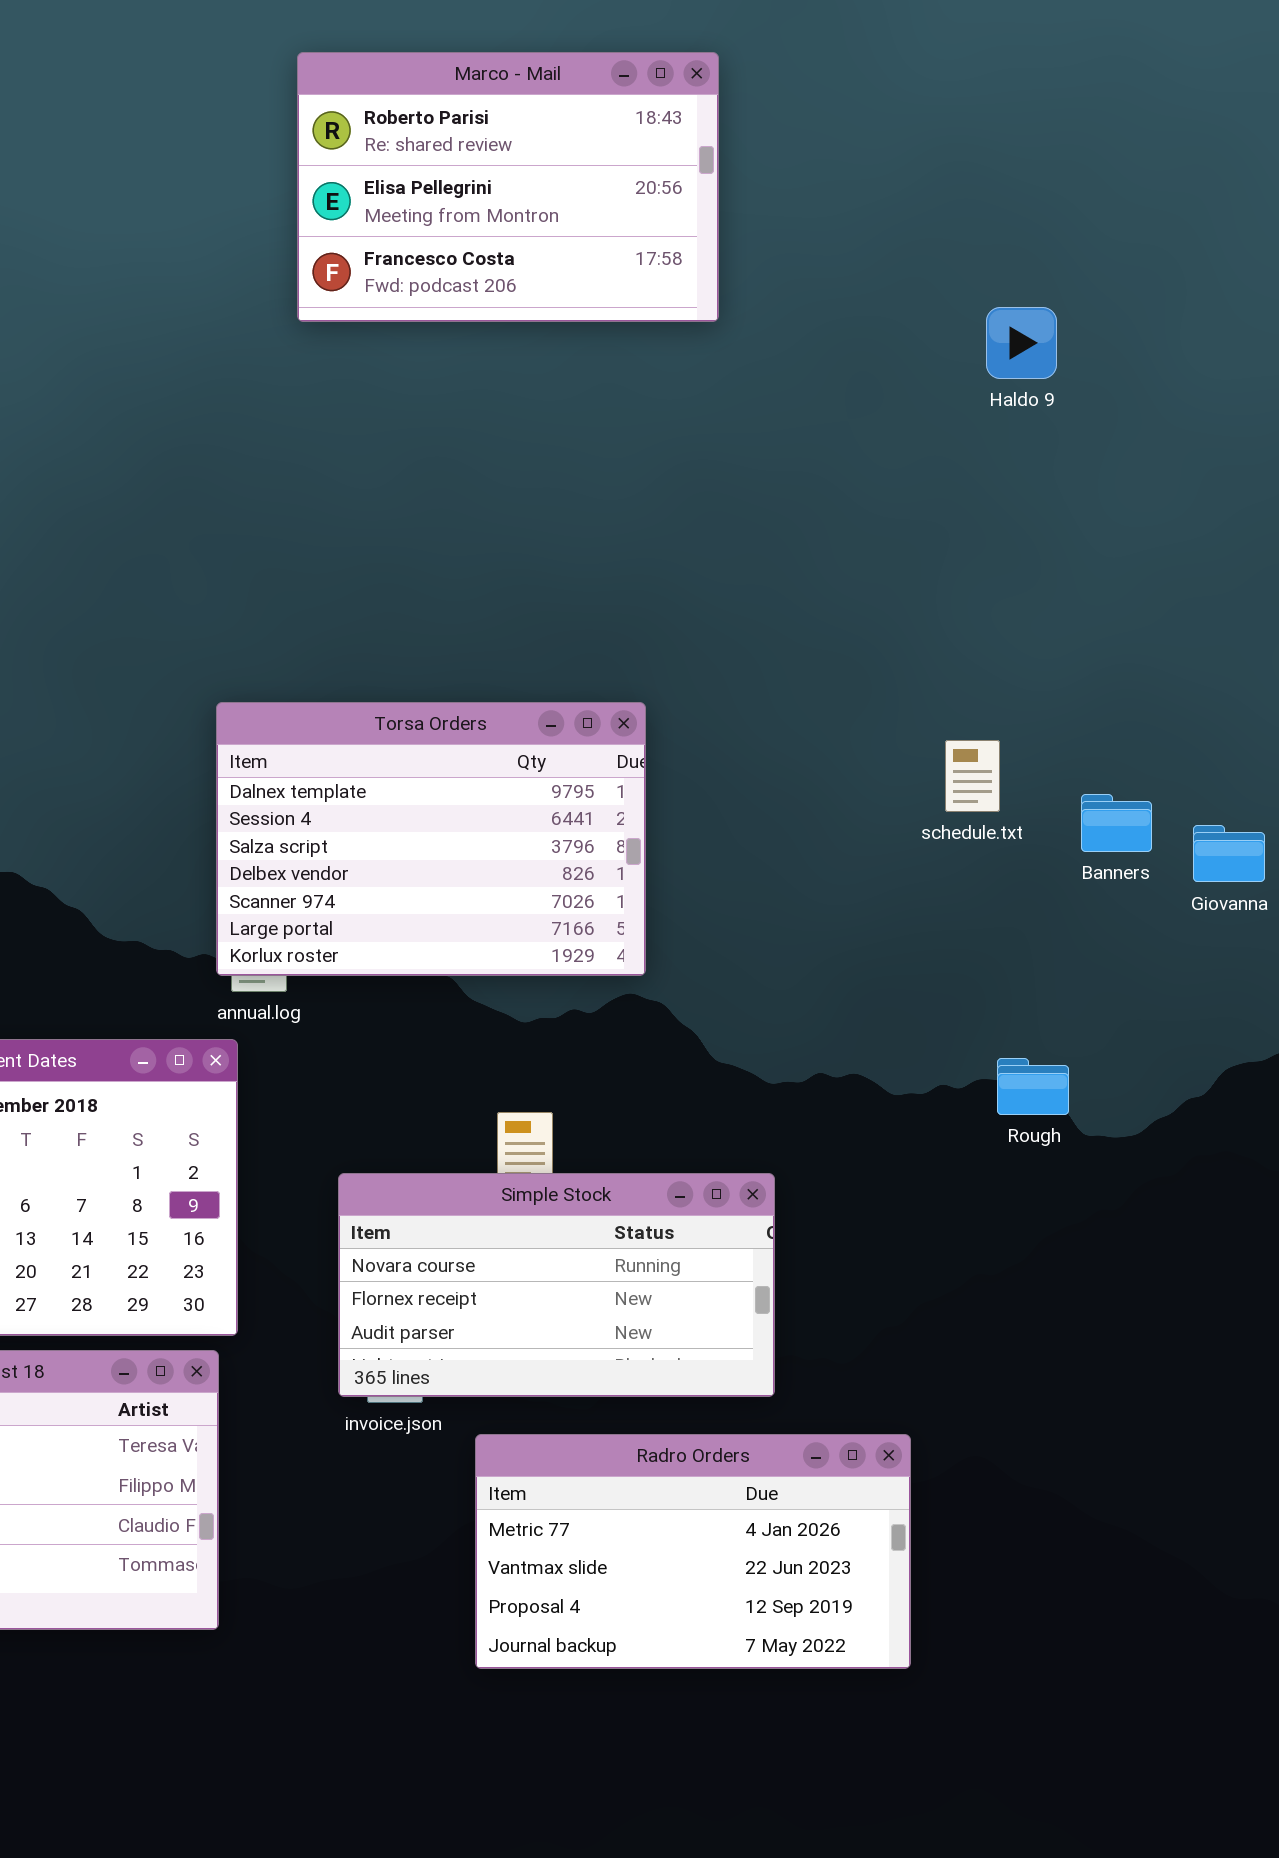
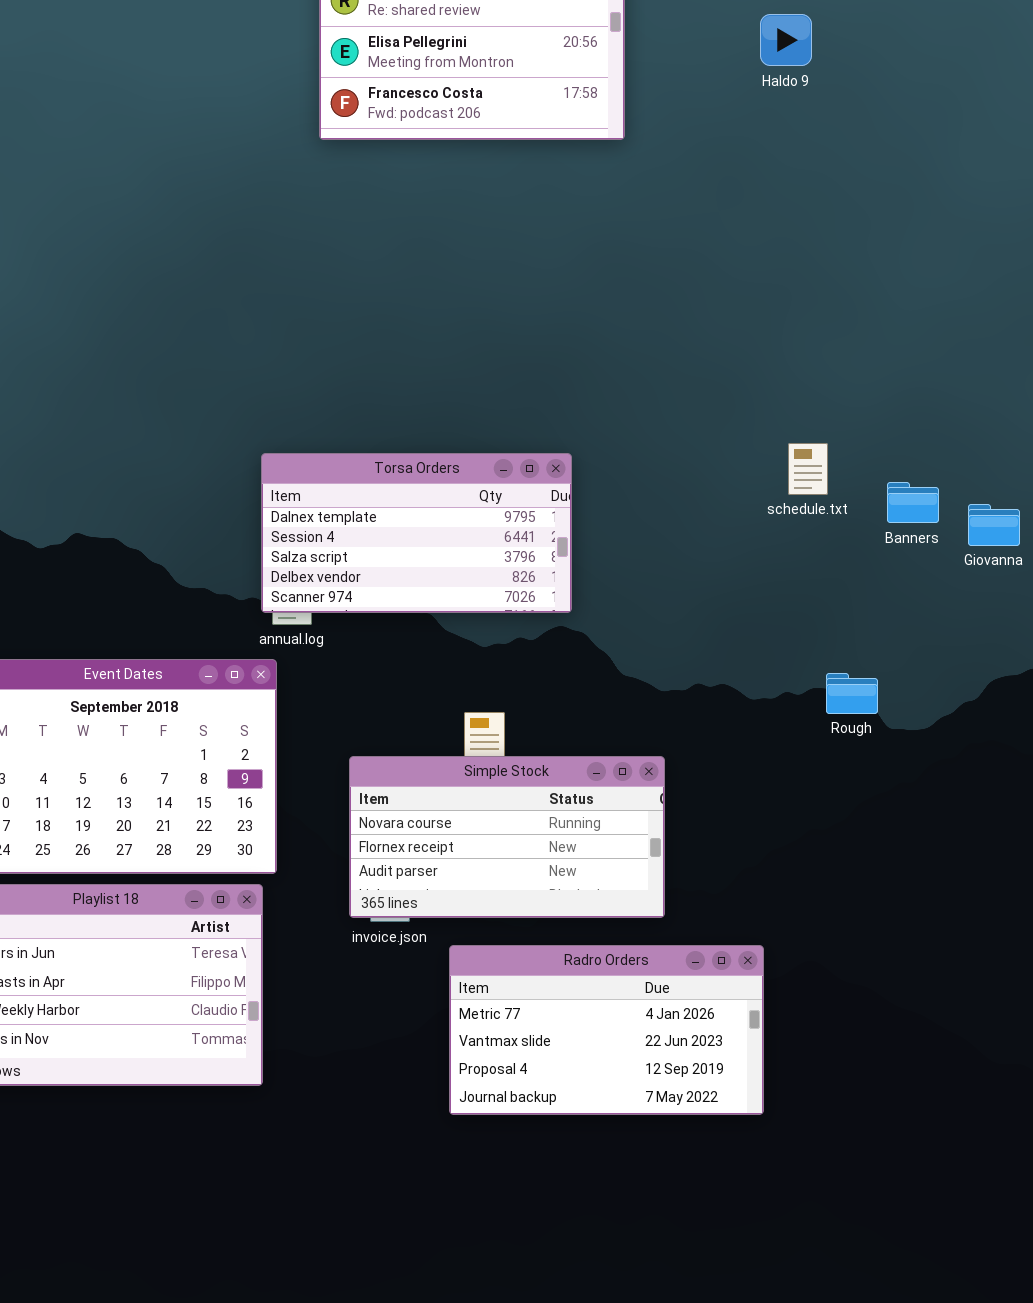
Haldo 9: [986,307,1057,379] -> [760,14,812,66], moved
Torsa Orders: [216,702,646,976] -> [261,453,572,613], resized

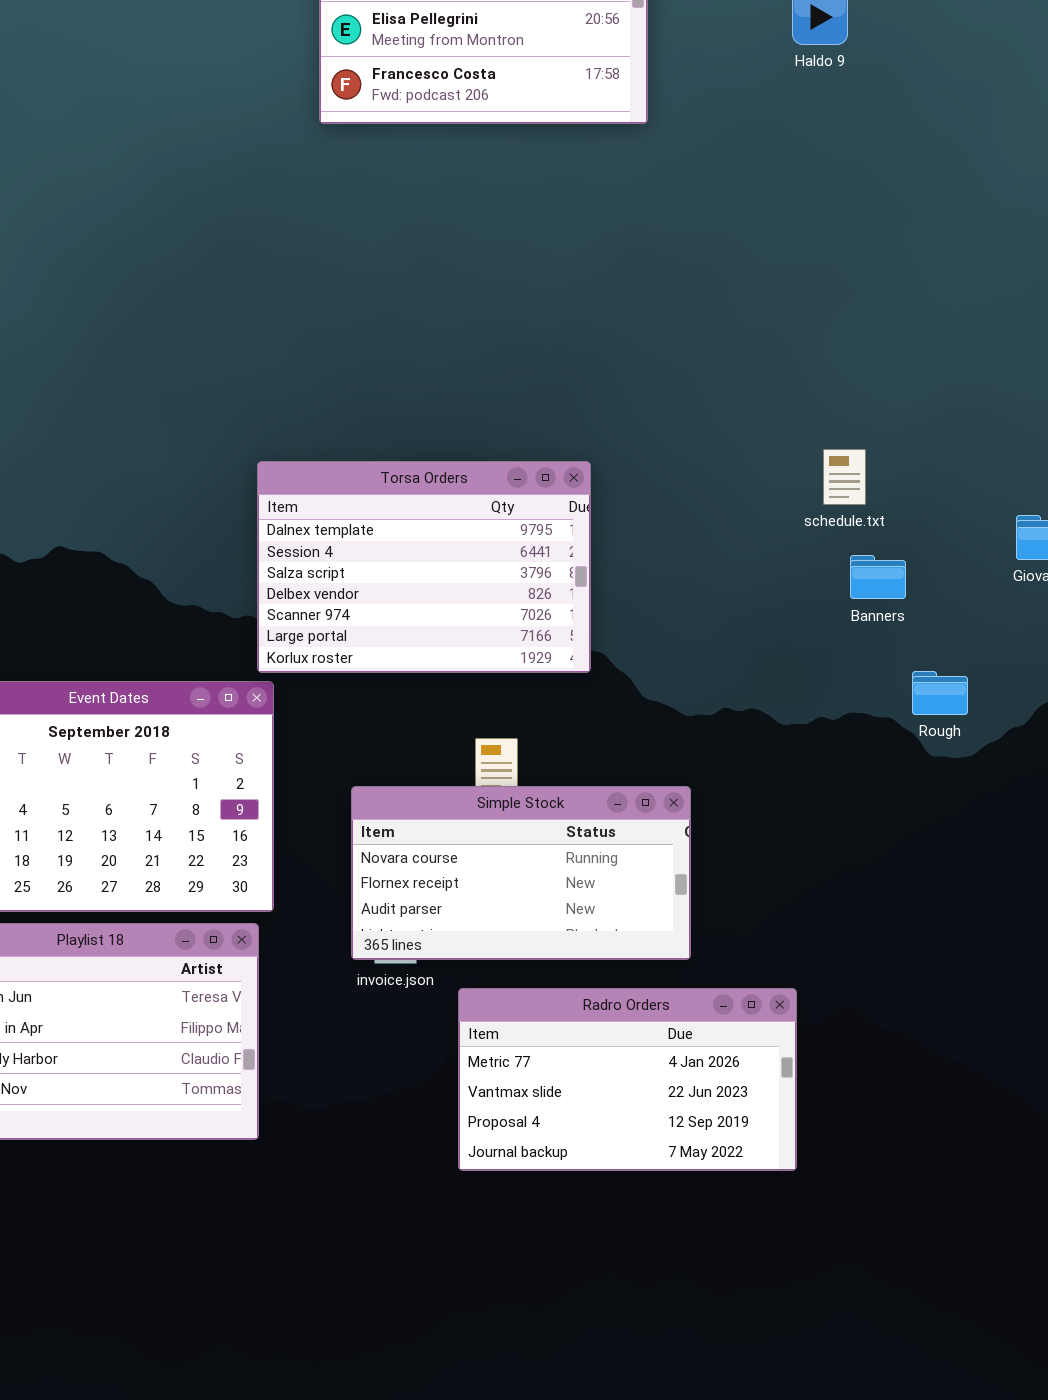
Torsa Orders: [261,453,572,613] -> [257,461,591,673], resized
Banners: [887,482,939,523] -> [850,555,906,599], moved
Rough: [826,673,878,714] -> [912,671,968,715], moved

